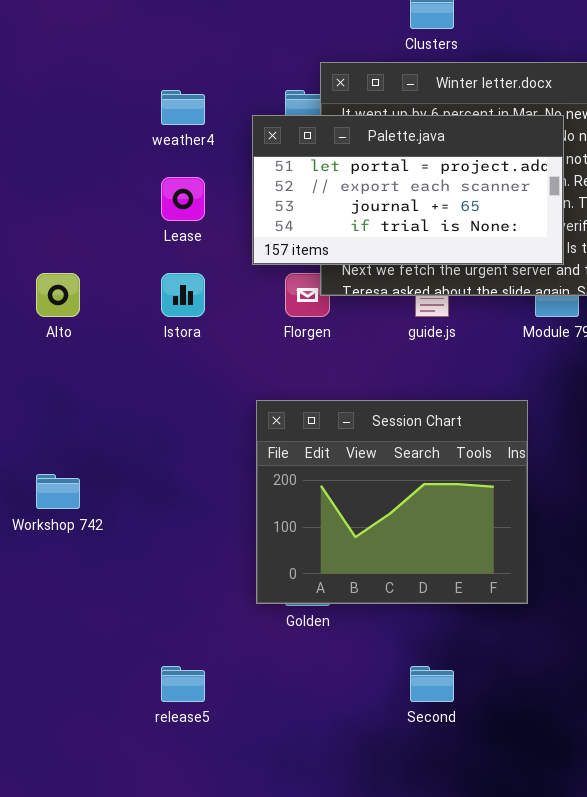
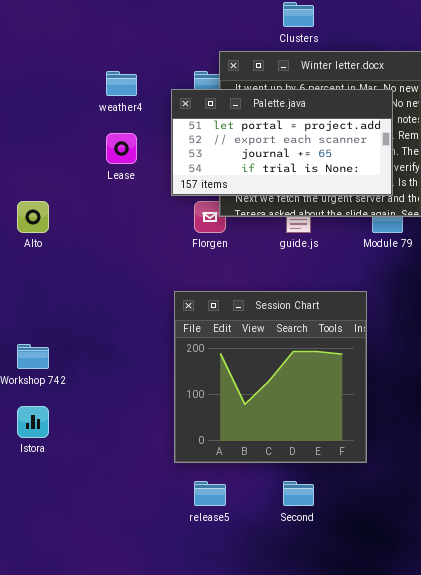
Istora: [161,273,205,317] -> [17,406,49,438], moved
Session Chart: [256,400,528,604] -> [174,291,367,463], resized
release5: [161,666,205,702] -> [194,481,226,506], moved

